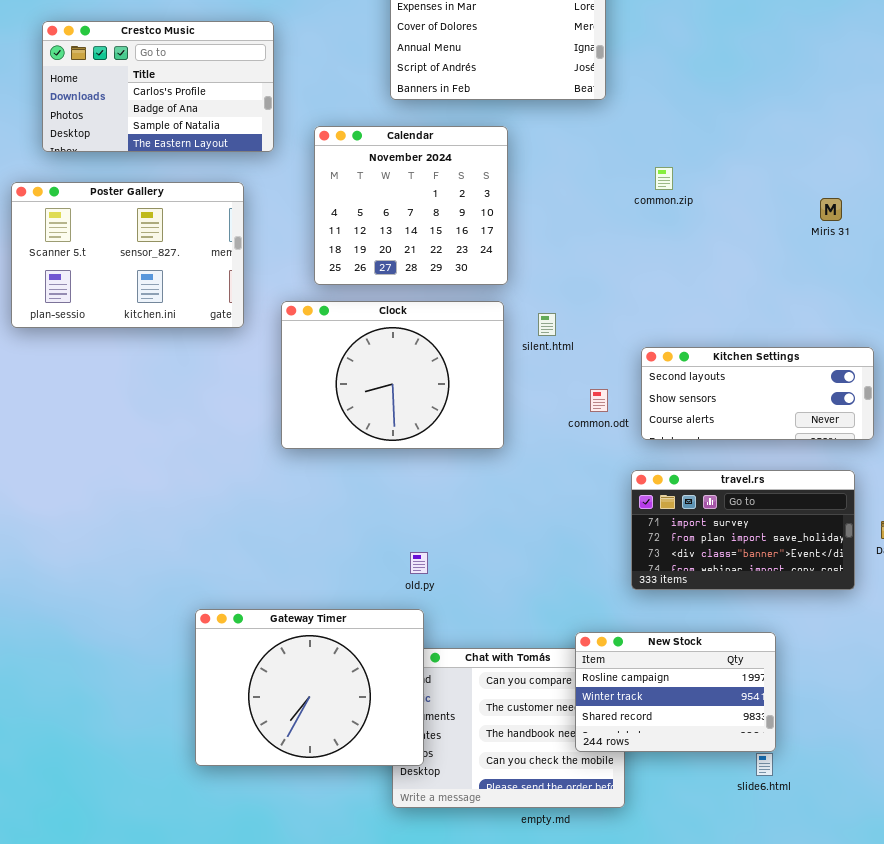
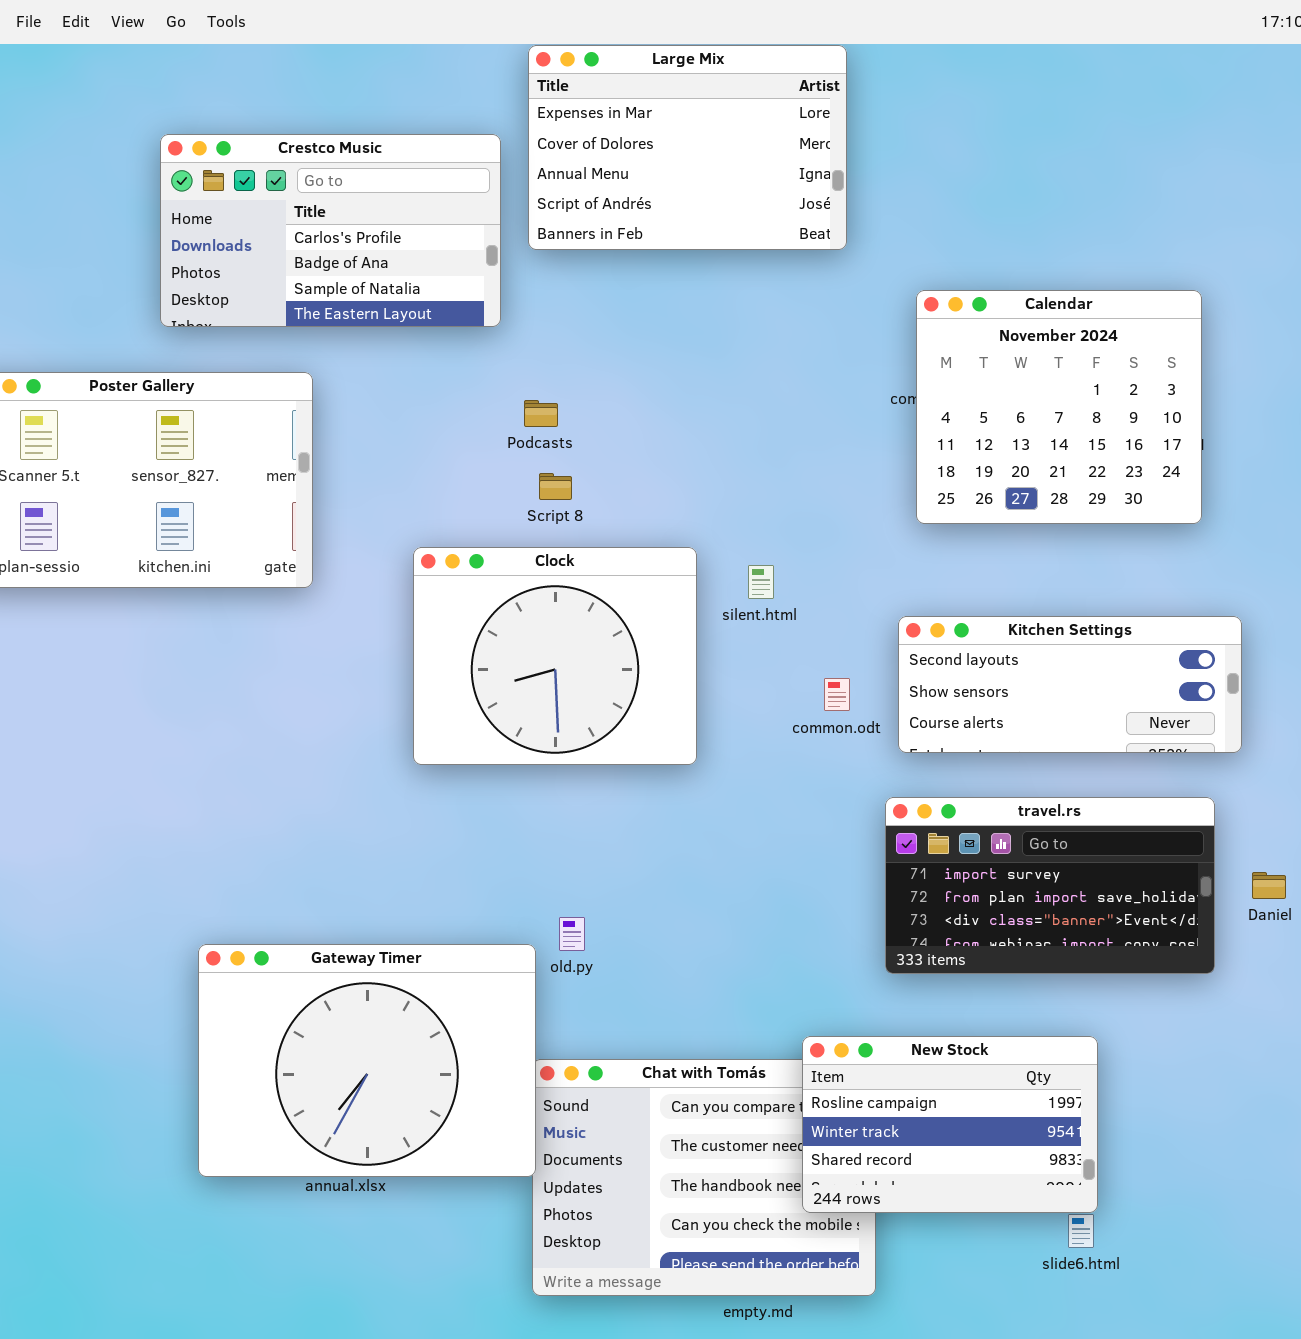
Crestco Music: [42,21,274,152] -> [160,134,501,327], moved
Calendar: [314,126,508,285] -> [916,290,1202,524], moved
Clock: [281,301,504,449] -> [413,547,697,765], resized
Gateway Timer: [195,609,424,766] -> [198,944,536,1177], moved

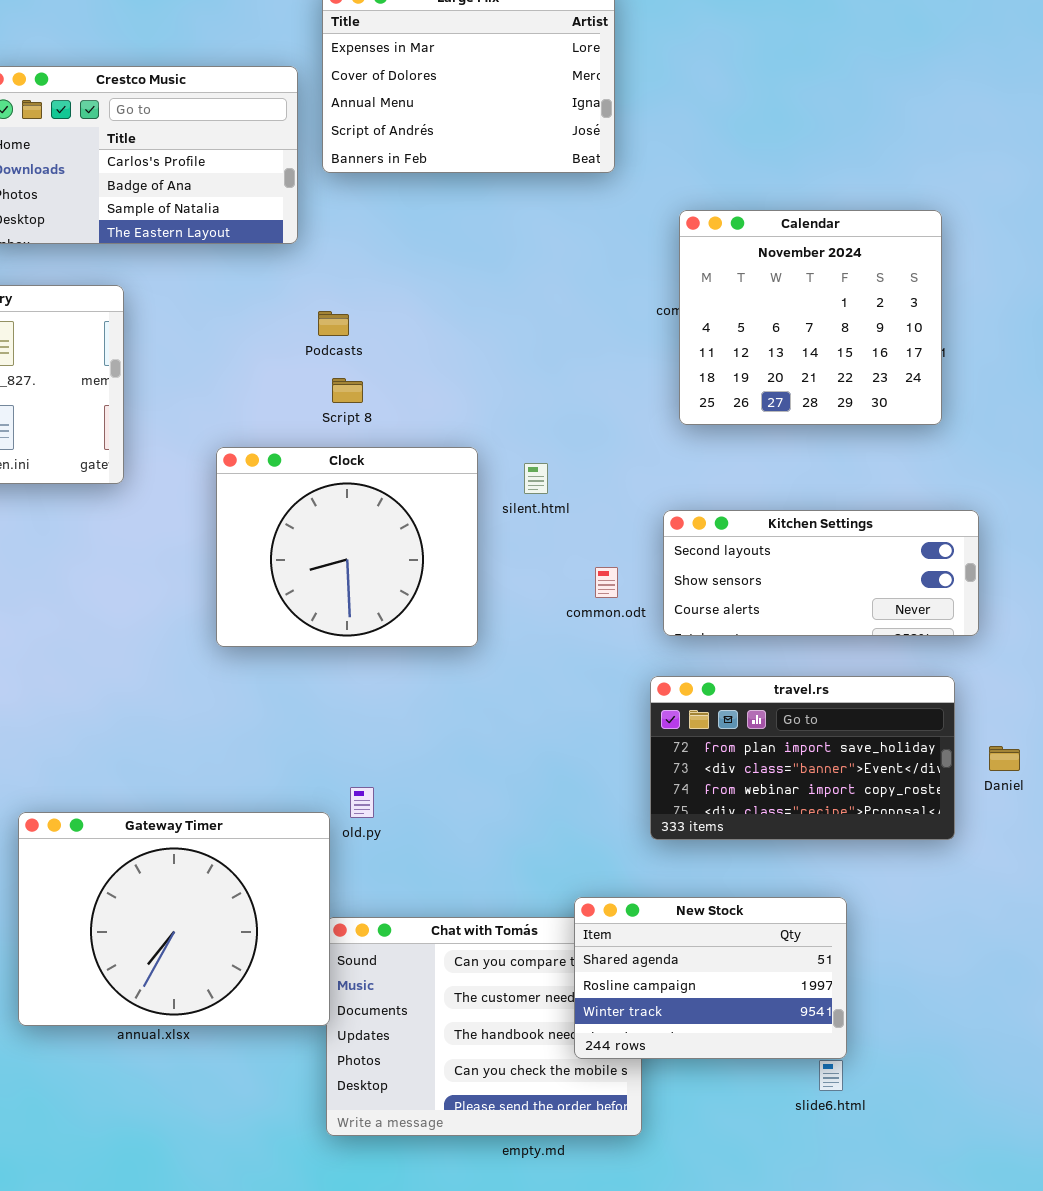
travel.rs: [885,797,1215,974] -> [650,676,955,840], scrolled down 1 row
New Stock: [802,1036,1098,1213] -> [574,897,847,1059], scrolled up 1 row

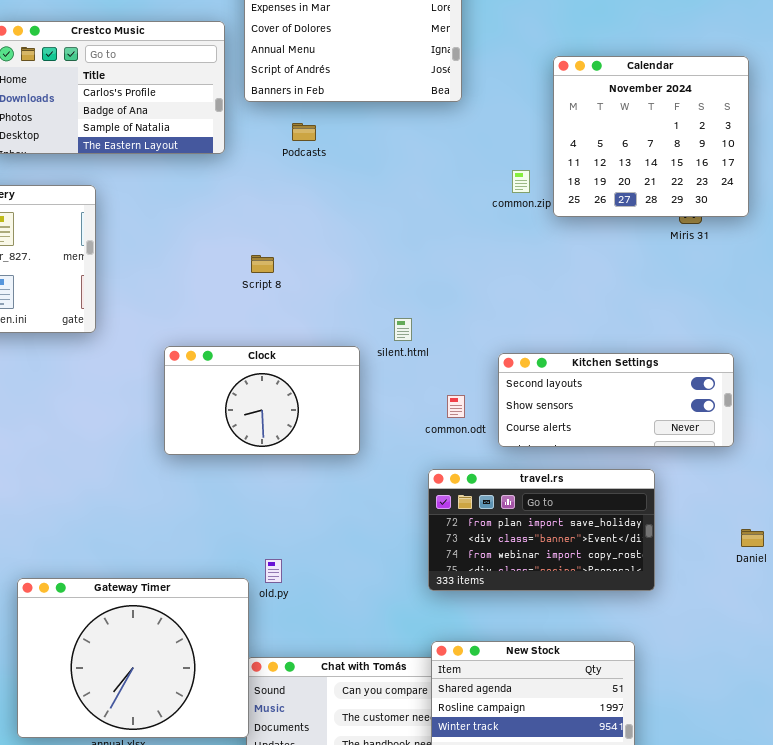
Calendar: [679,210,942,425] -> [553,56,749,217], moved
Podcasts: [318,311,349,336] -> [292,123,316,141], moved
Clock: [216,447,478,647] -> [164,346,360,455], resized
travel.rs: [650,676,955,840] -> [428,469,655,591], moved

